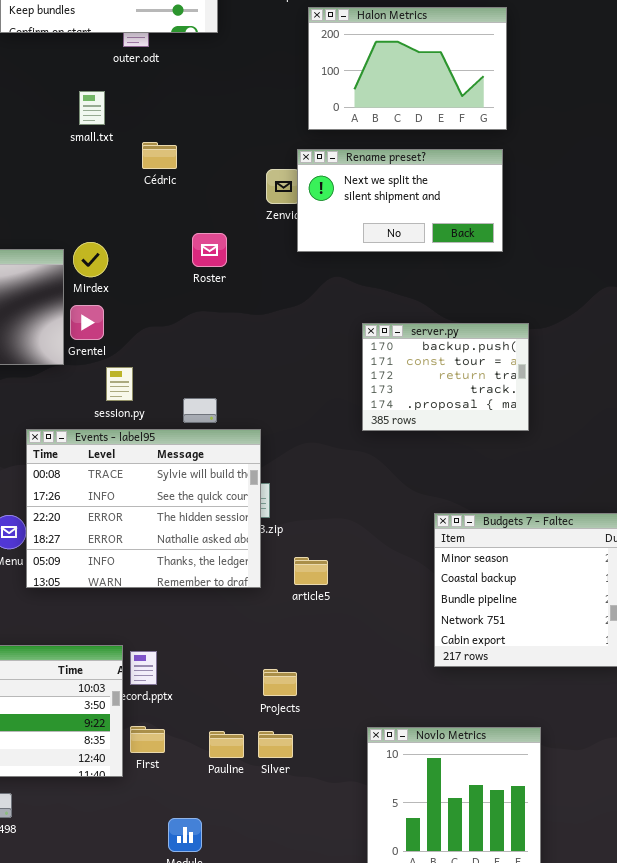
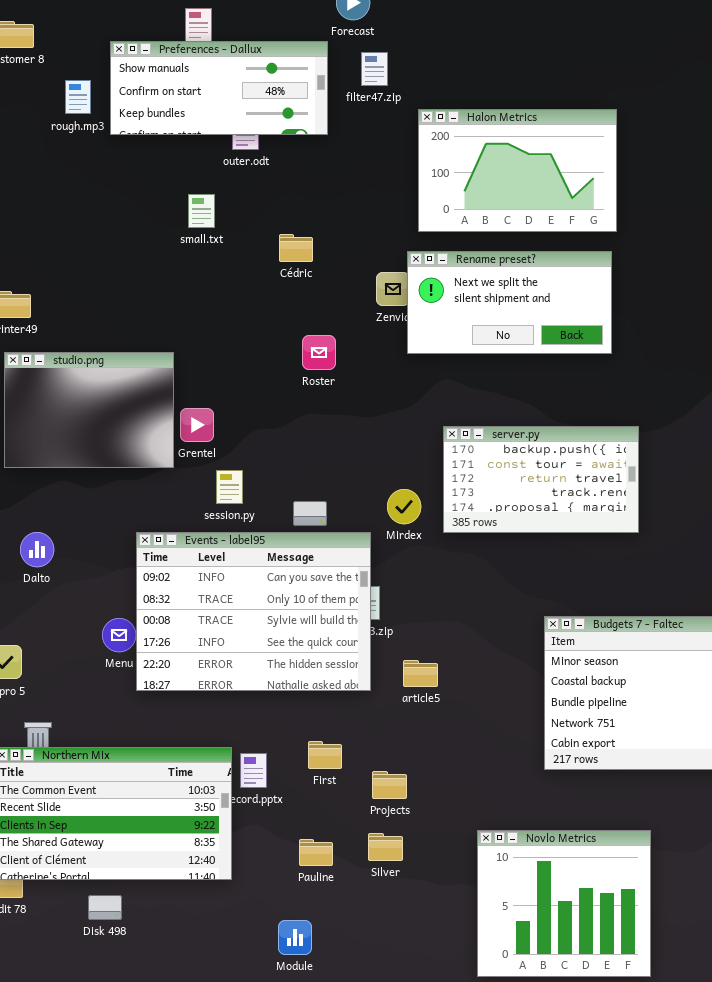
Cédric: [142,142,177,169] -> [279,234,313,262], moved
Mirdex: [73,242,108,277] -> [387,489,421,524], moved
server.py: [362,323,529,431] -> [443,426,639,533], resized
Events - label95: [26,429,261,588] -> [136,532,371,691], scrolled up 2 rows
First: [130,726,165,753] -> [308,741,342,769], moved
Pauline: [209,731,244,758] -> [299,839,333,866], moved

